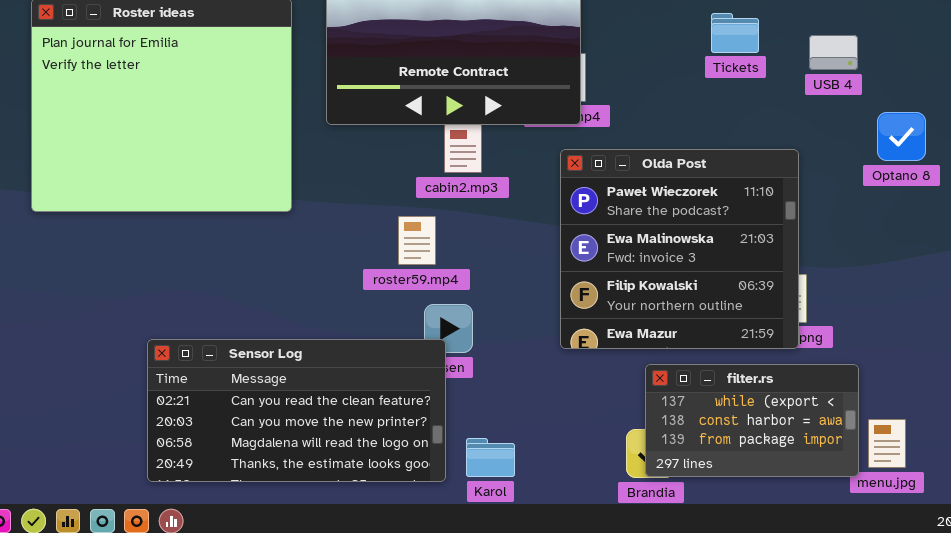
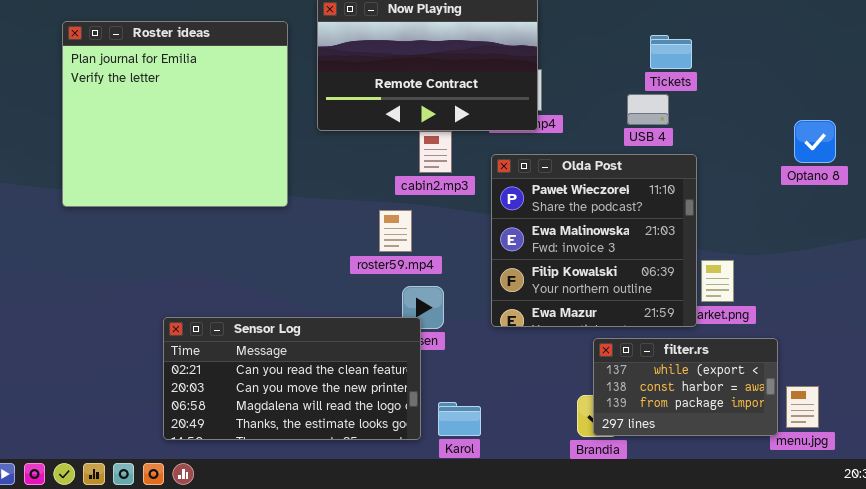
USB 4: [809,35,858,70] -> [627,94,669,125], moved
Olda Post: [560,149,799,349] -> [491,154,697,327], moved

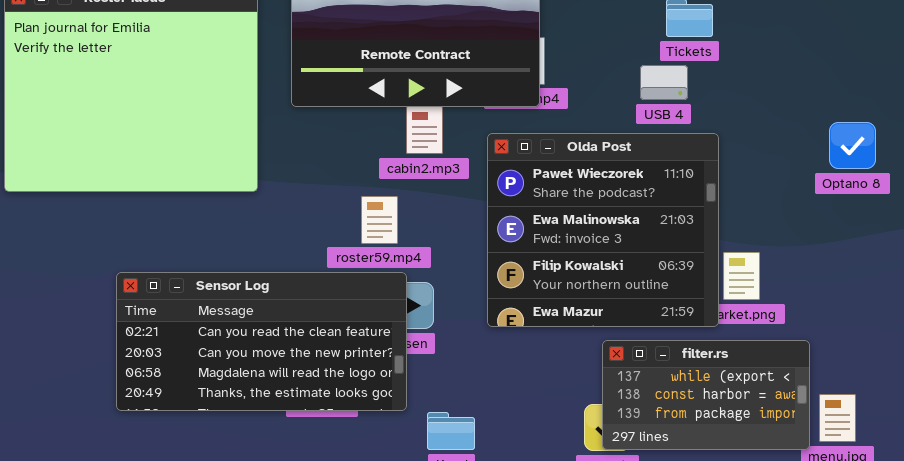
Optano 8: [794,120,836,163] -> [829,122,876,169], moved
Sensor Log: [163,317,421,440] -> [116,272,407,411], moved

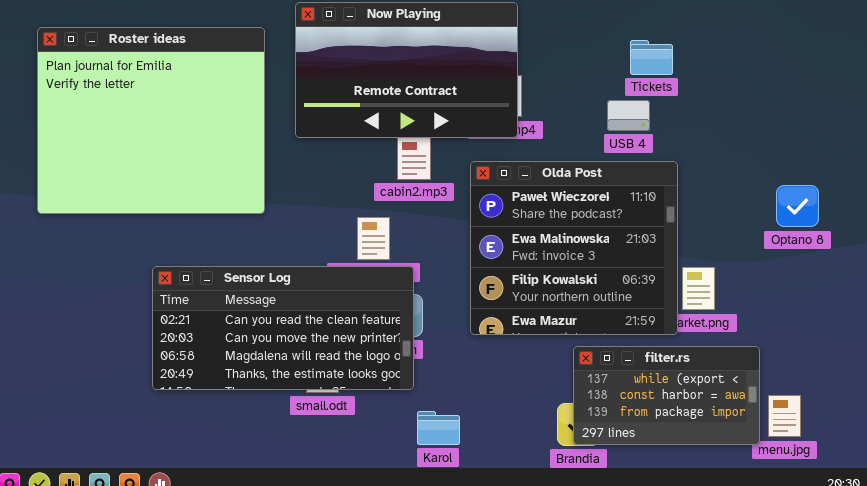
Optano 8: [829,122,876,169] -> [776,185,819,227], moved
Sensor Log: [116,272,407,411] -> [152,266,414,390], moved

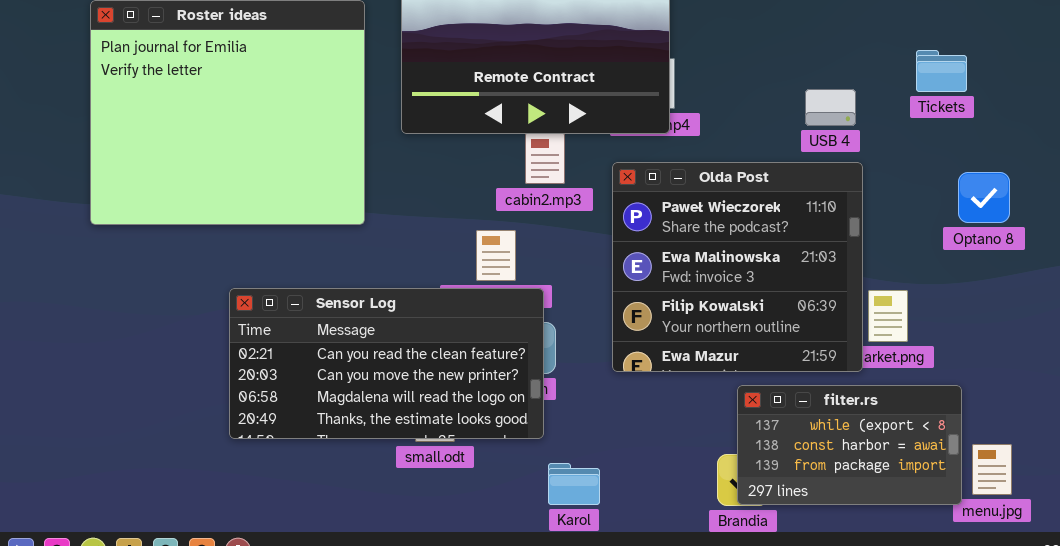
Tickets: [630,40,673,75] -> [916,50,967,92], moved
USB 4: [607,100,650,131] -> [805,89,856,126], moved
Optano 8: [776,185,819,227] -> [958,172,1010,223], moved

